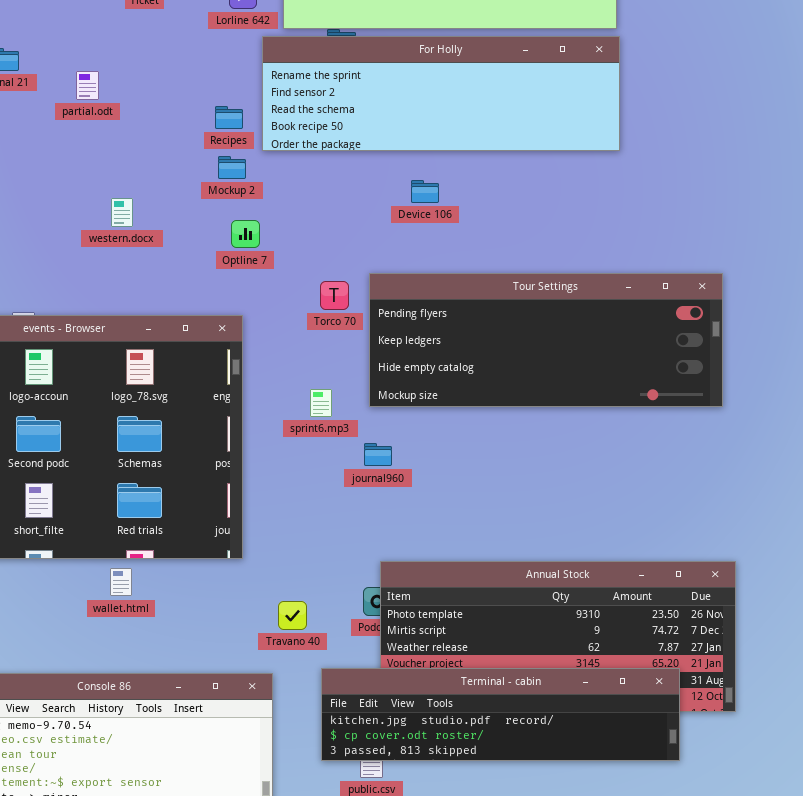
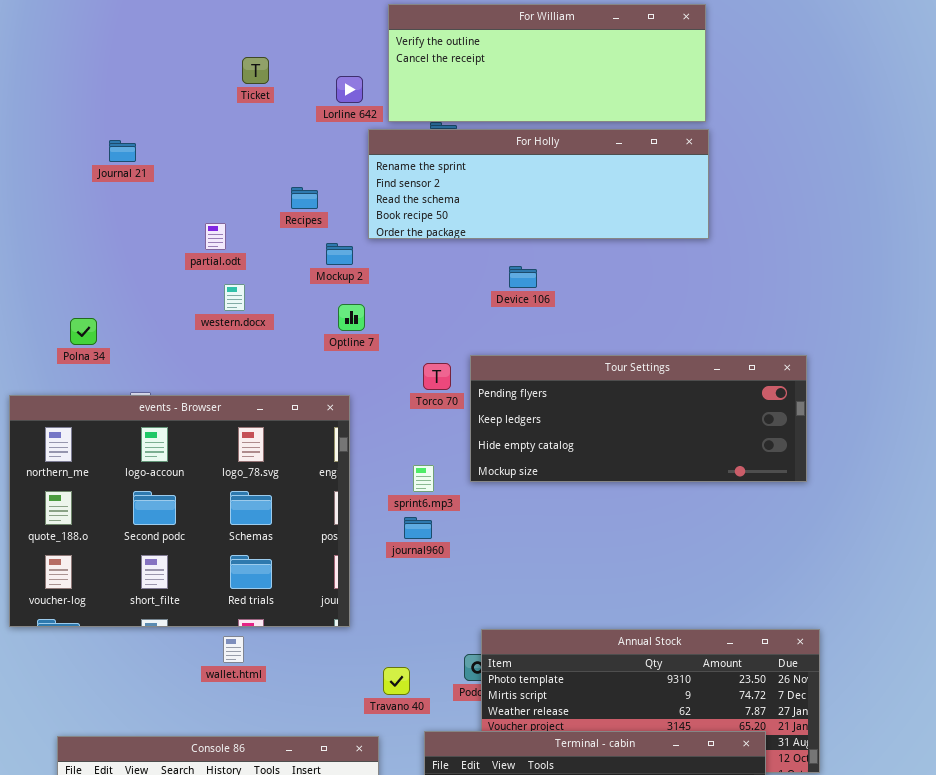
partial.odt: [76,71,99,100] -> [205,223,226,250], moved
Recipes: [215,106,243,129] -> [291,187,318,209], moved
journal960: [364,443,392,466] -> [404,517,432,539], moved

